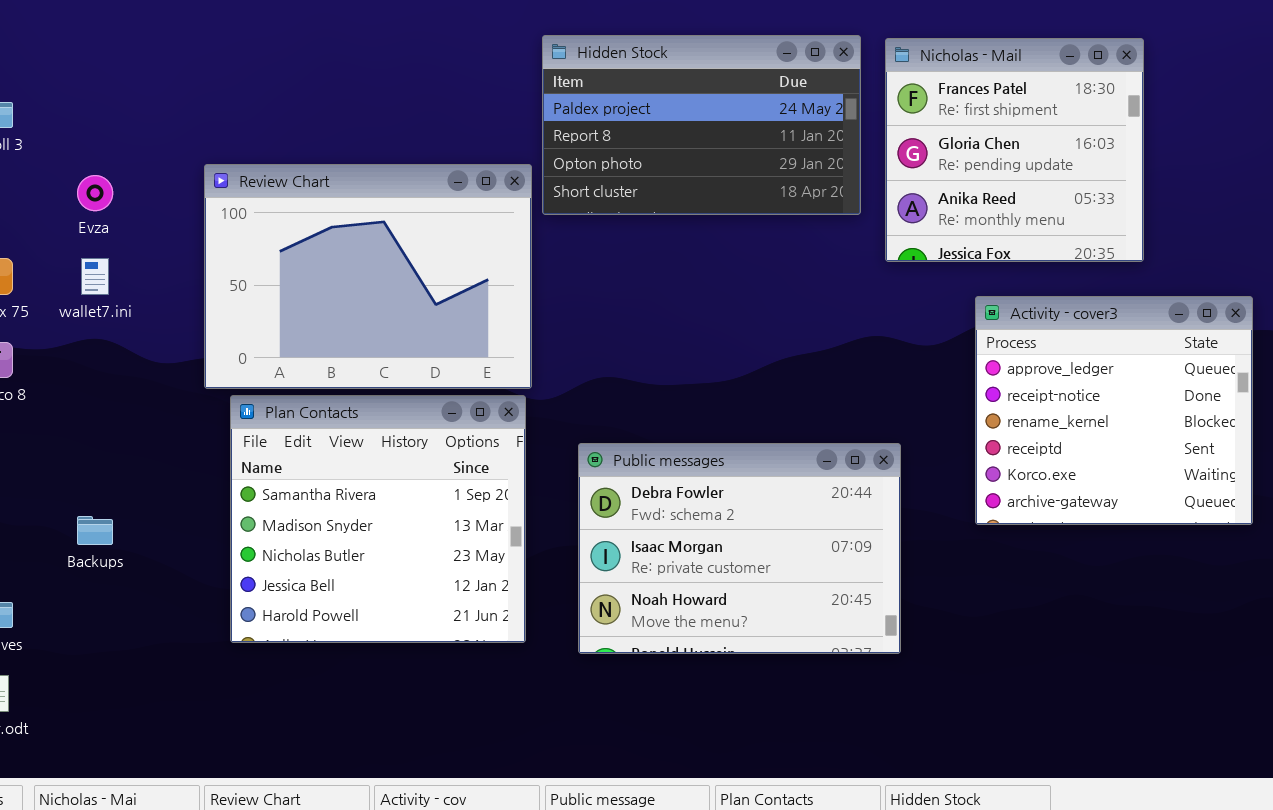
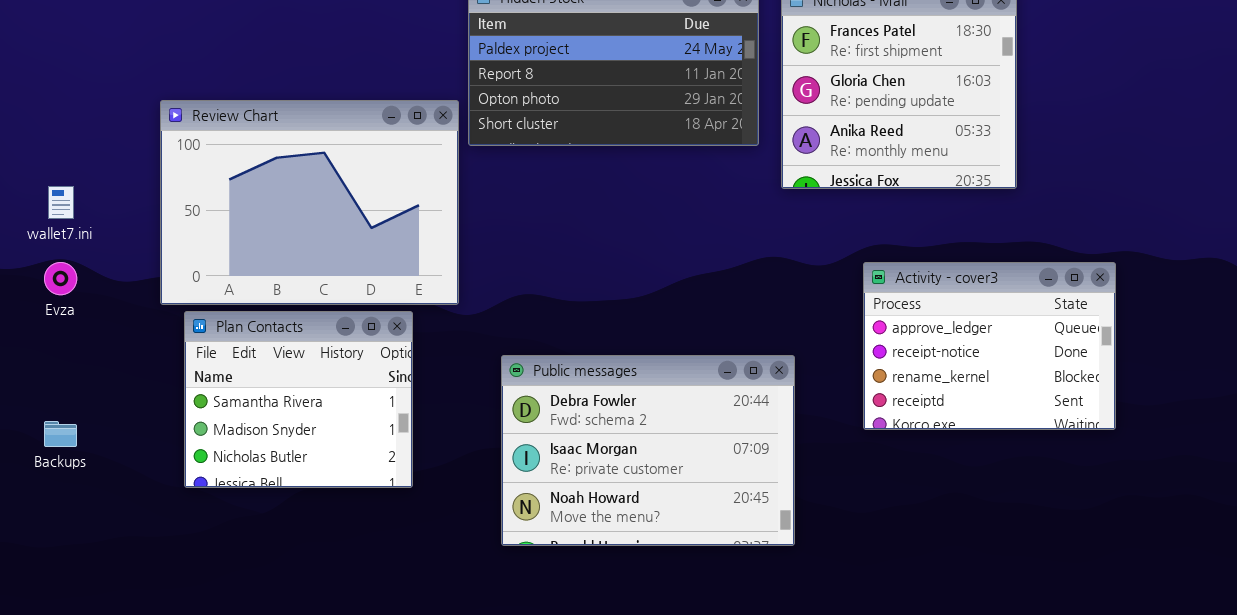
Evza: [77,175,113,211] -> [44,262,77,295], moved
Activity - cover3: [975,296,1253,525] -> [863,262,1116,430], resized
Plan Contacts: [230,395,526,643] -> [184,311,413,488], resized

